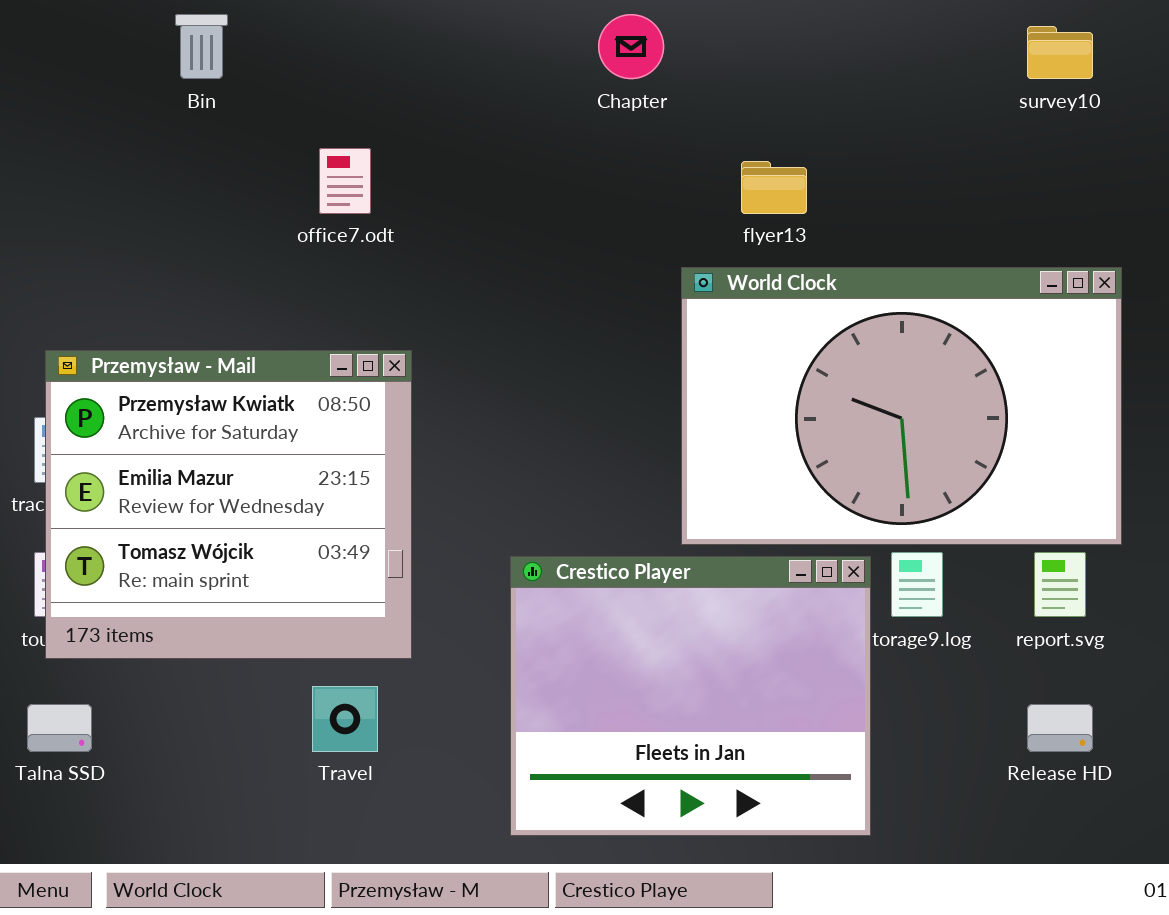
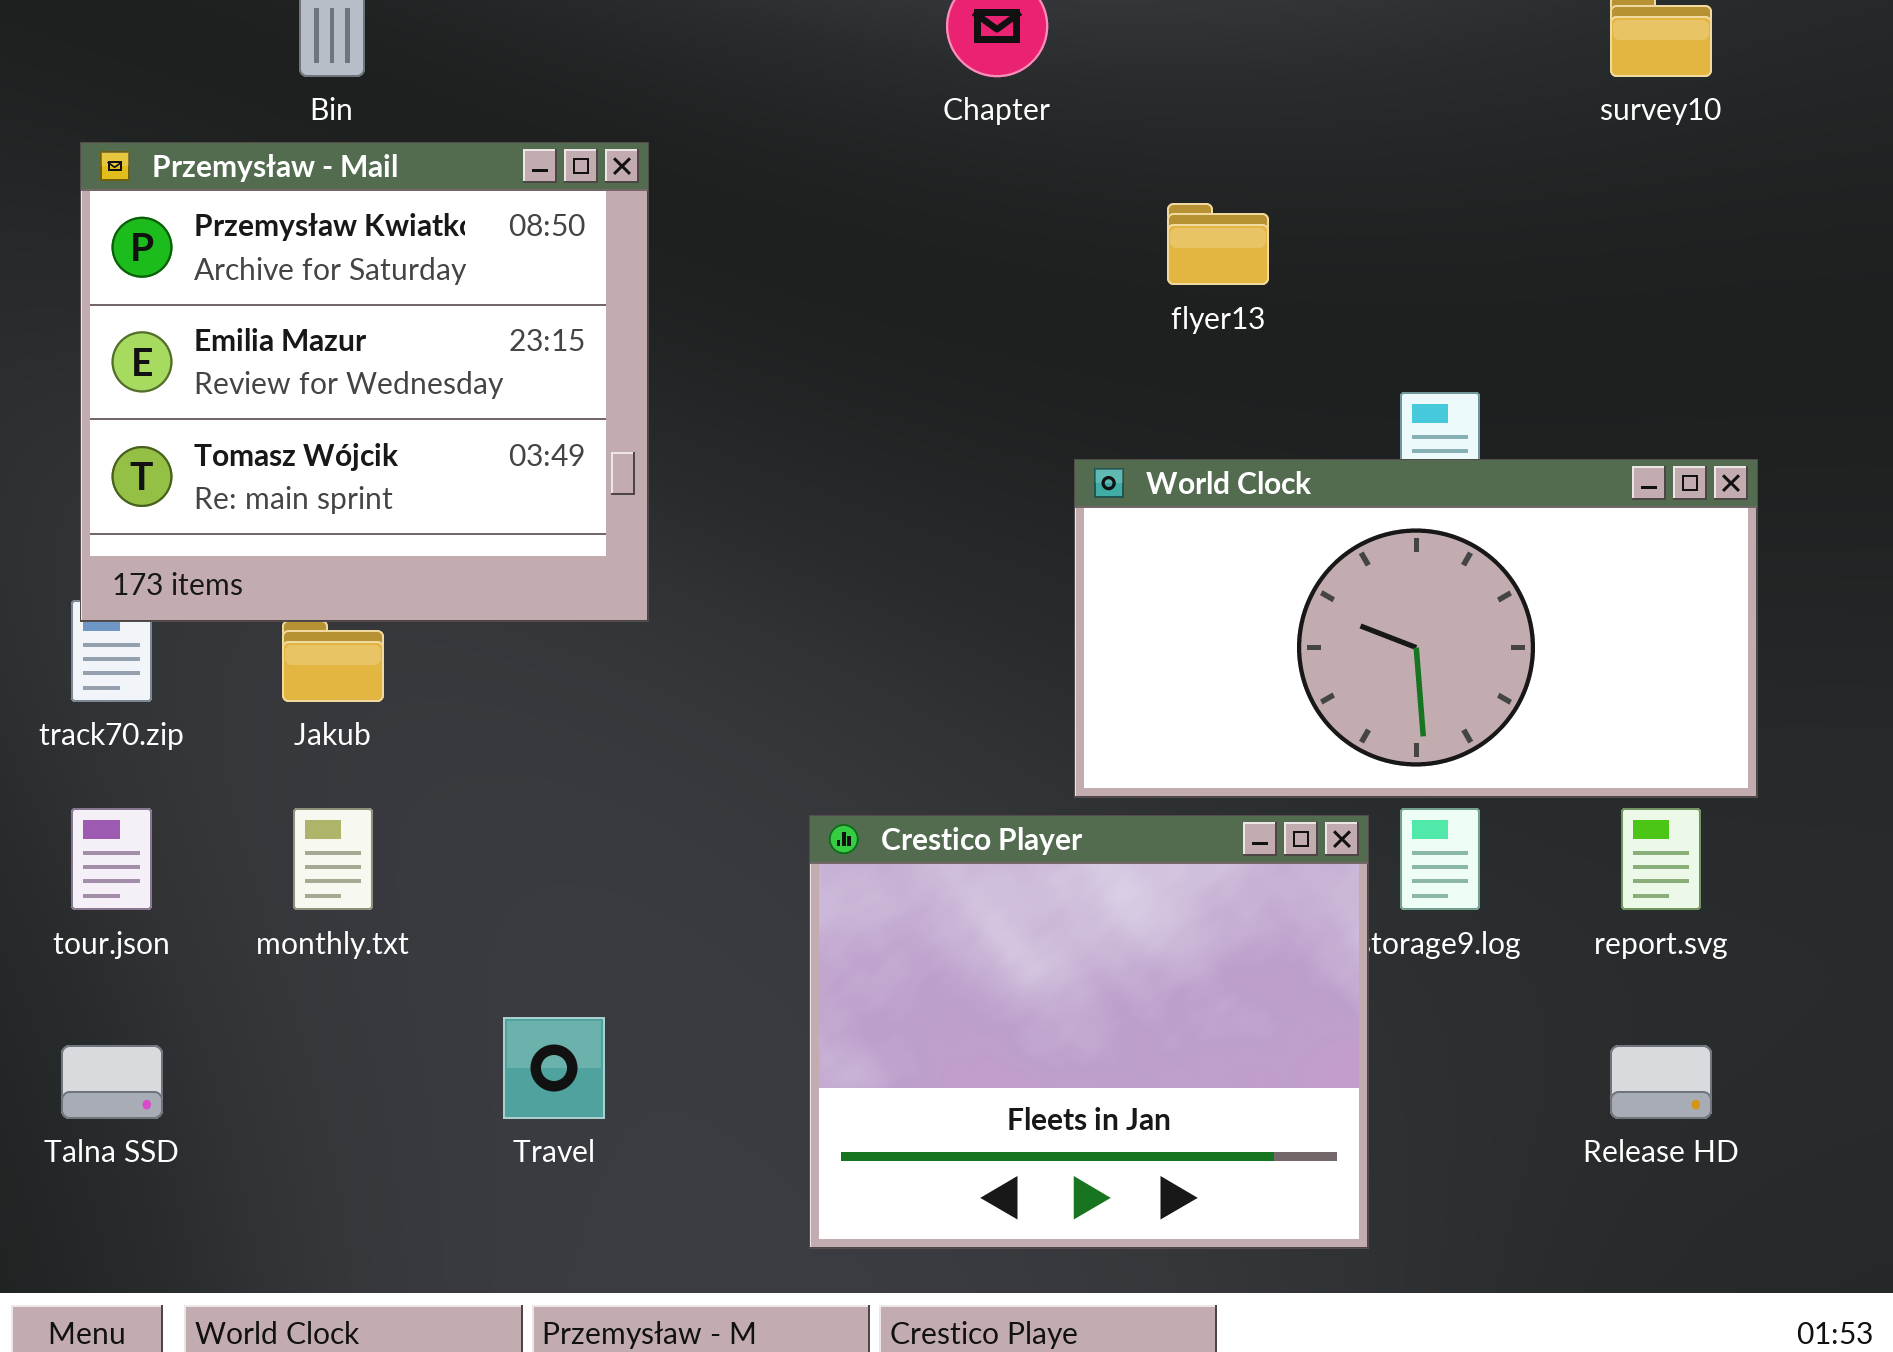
World Clock: [681,267,1122,545] -> [1074,459,1758,798], resized
Przemysław - Mail: [45,350,412,659] -> [80,142,649,622], moved

